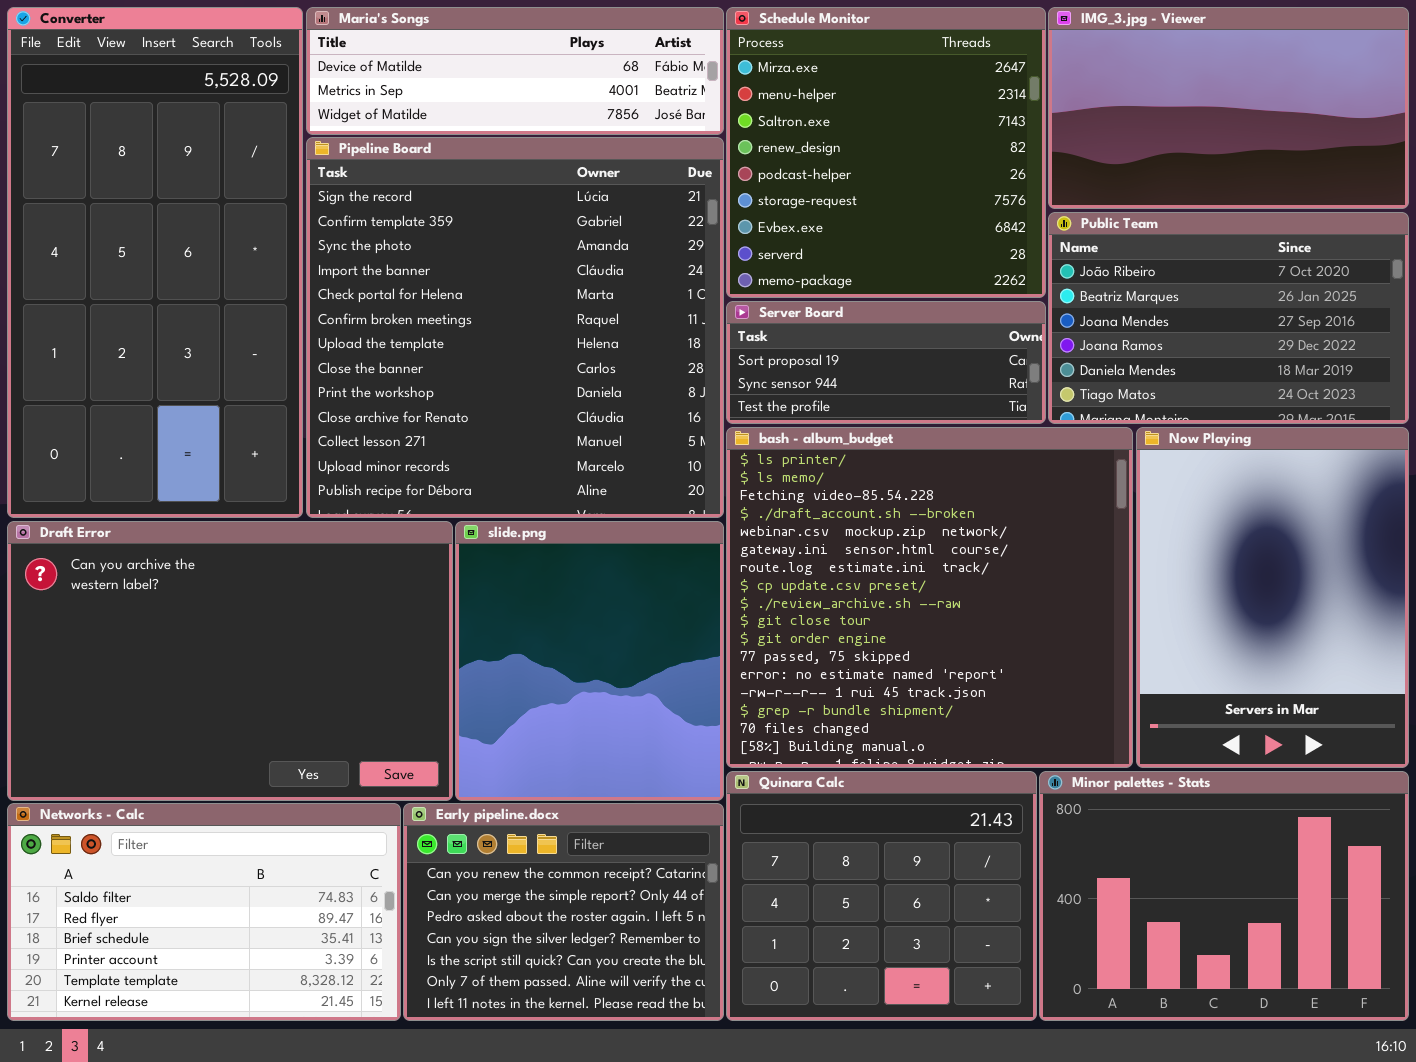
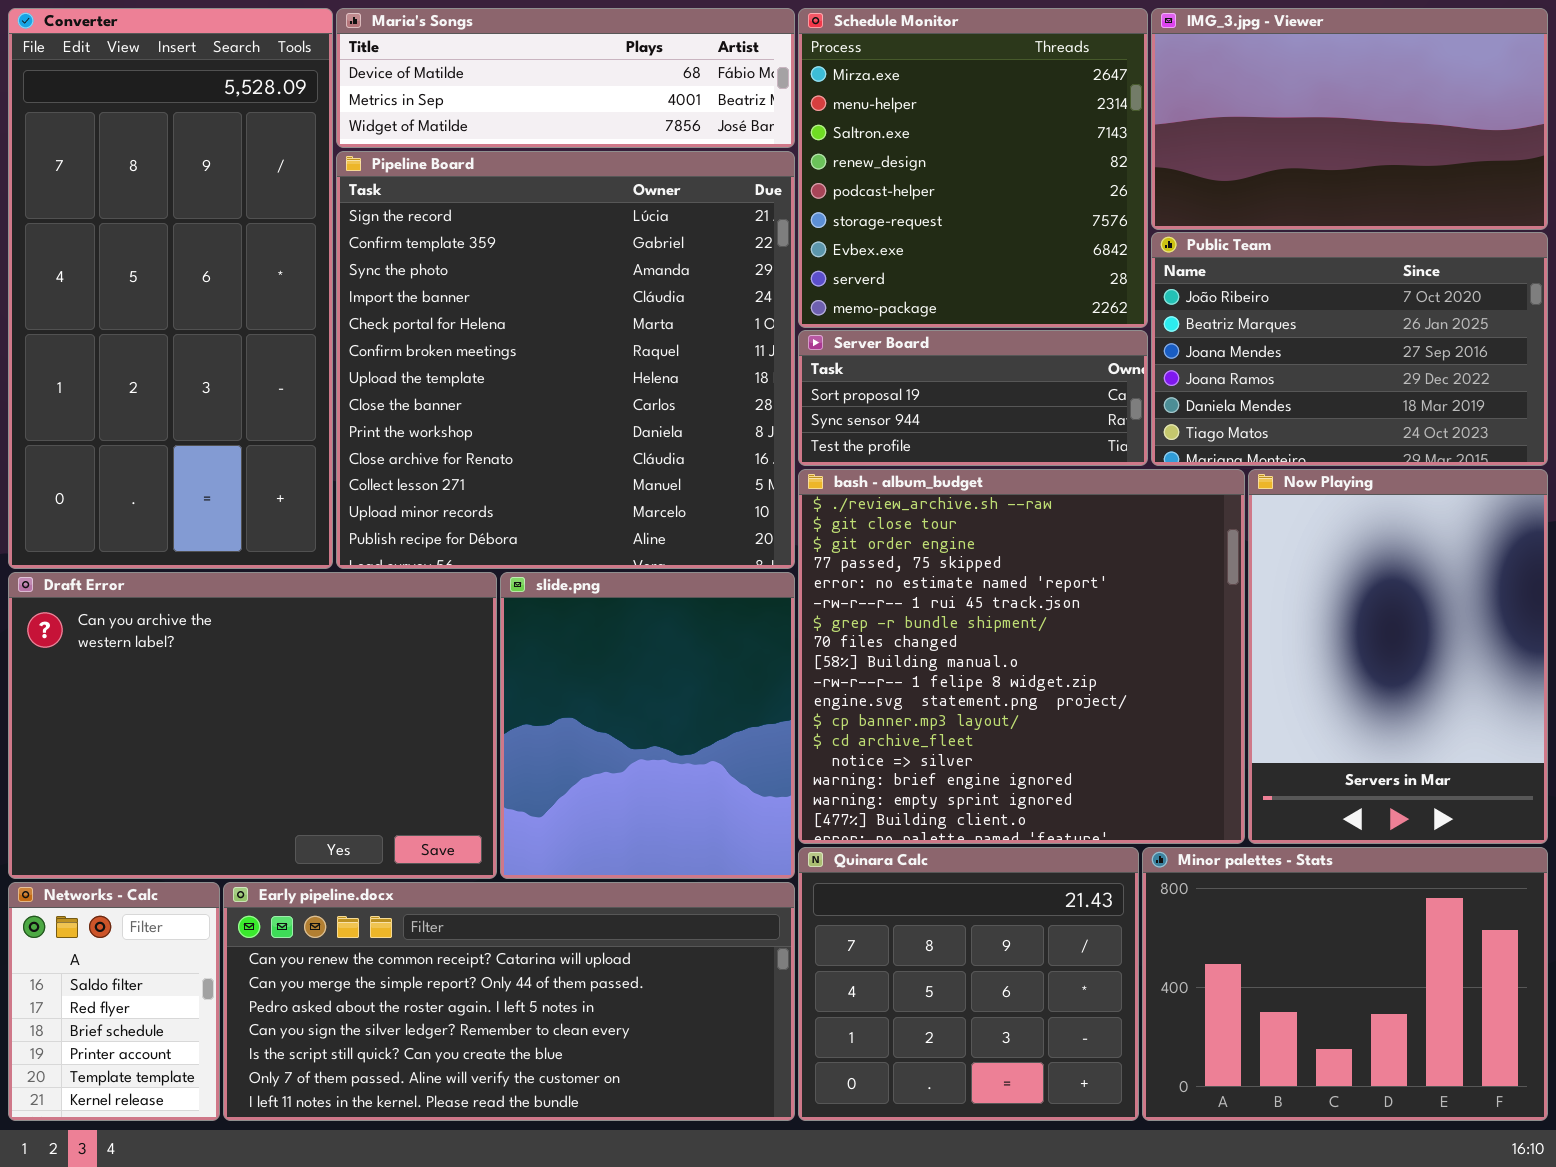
bash - album_budget: [726,427,1133,768] -> [798,469,1245,844], scrolled down 8 rows
Networks - Calc: [7,803,401,1021] -> [8,882,220,1121], resized
Early pipeline.docx: [403,803,724,1021] -> [223,882,795,1121], resized

